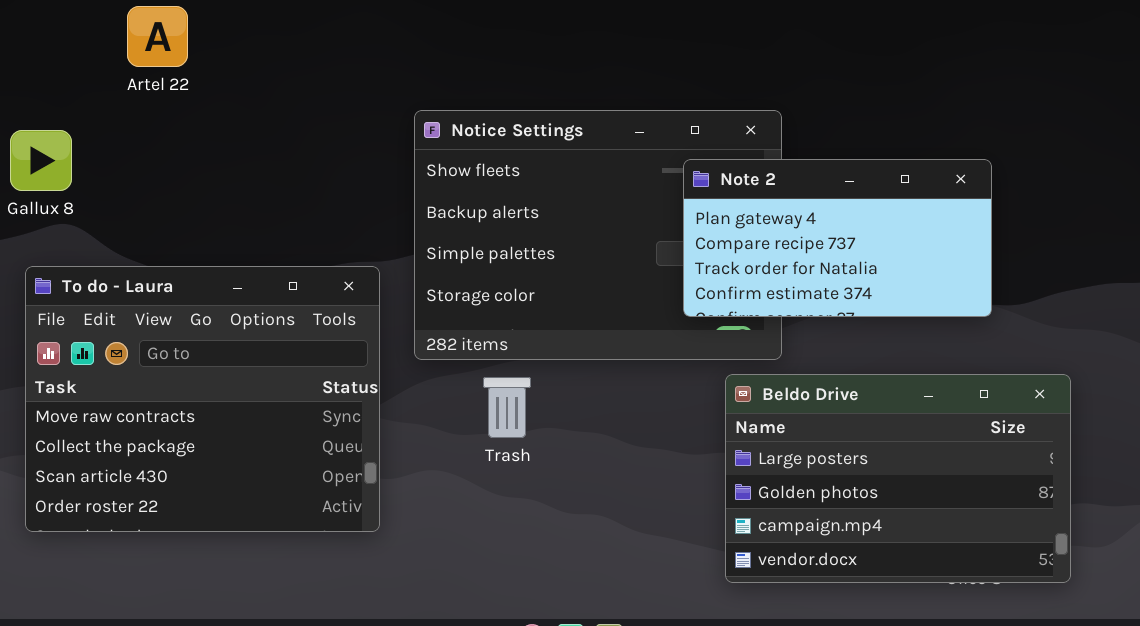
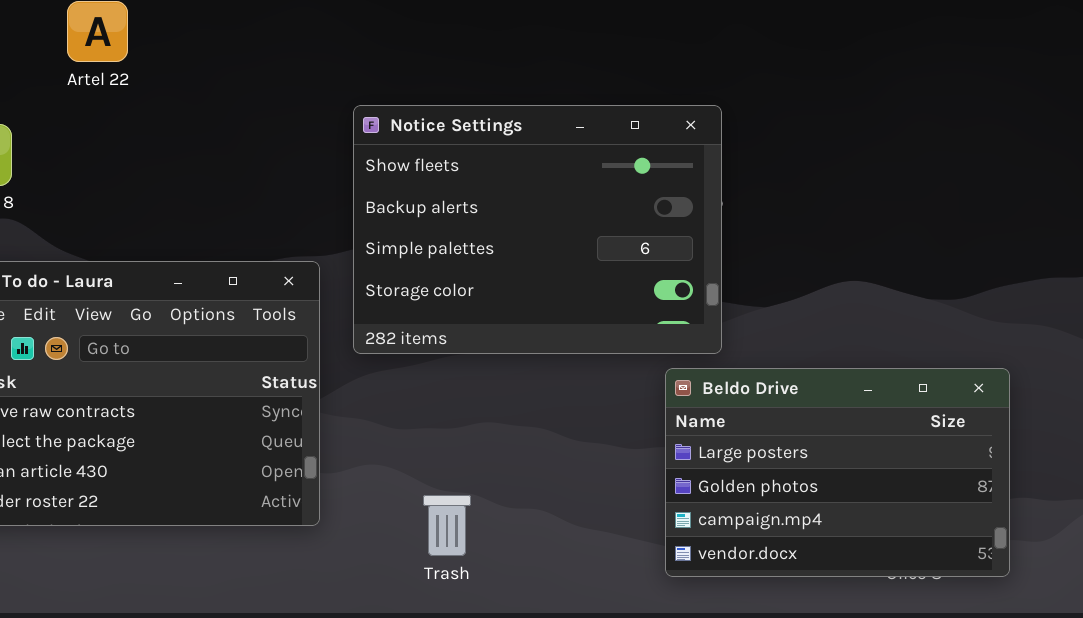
Note 2: [683,159,992,317] -> none, closed
Trash: [483,377,531,438] -> [423,495,471,556], moved

